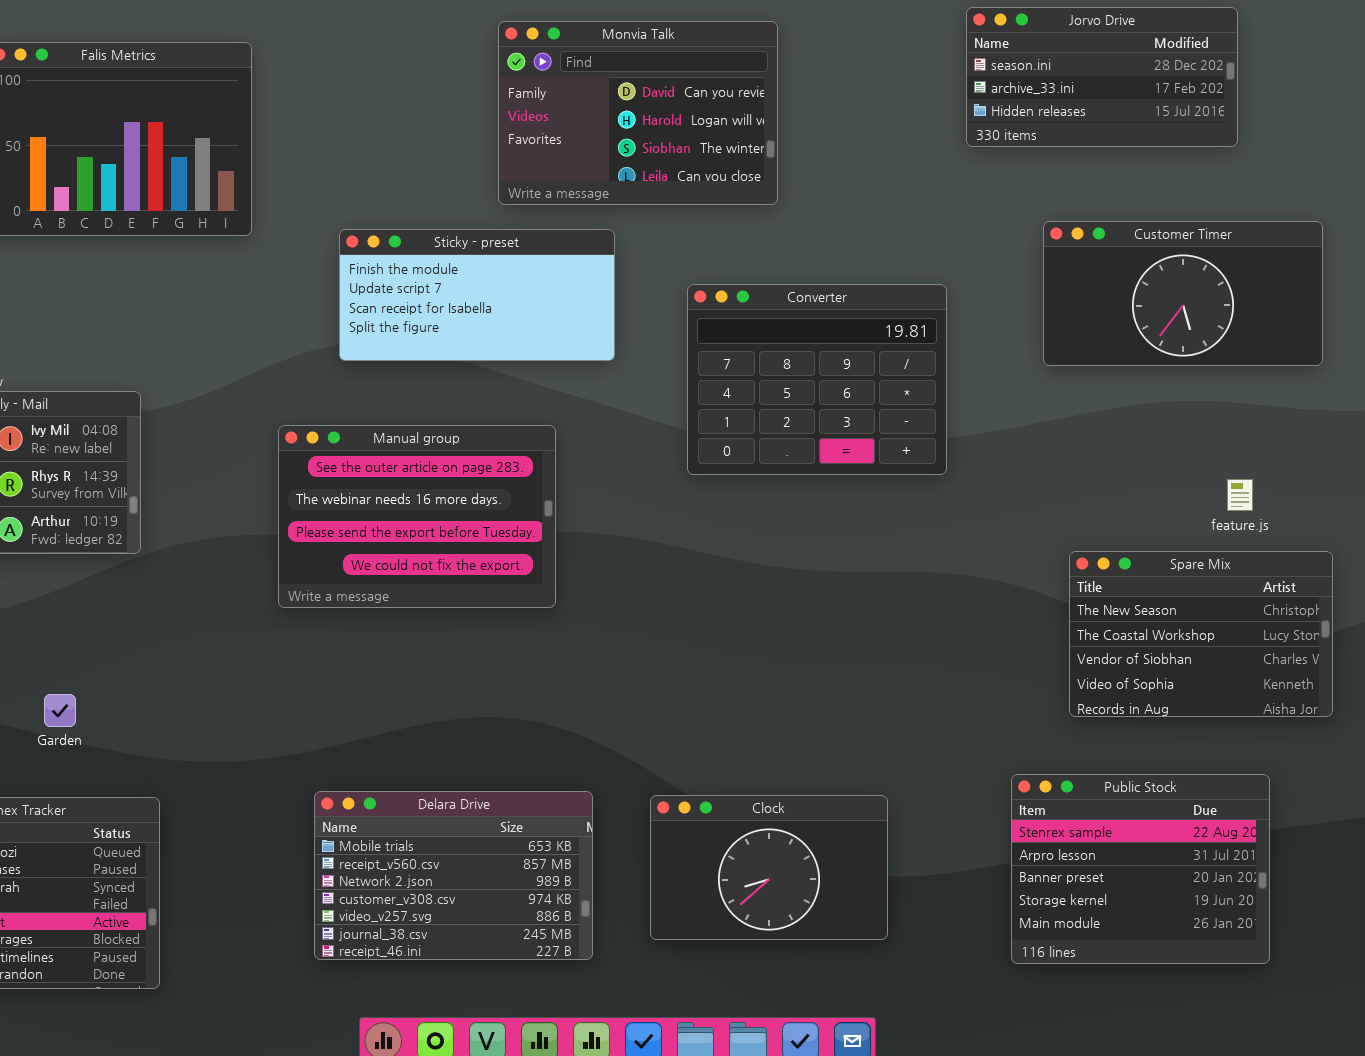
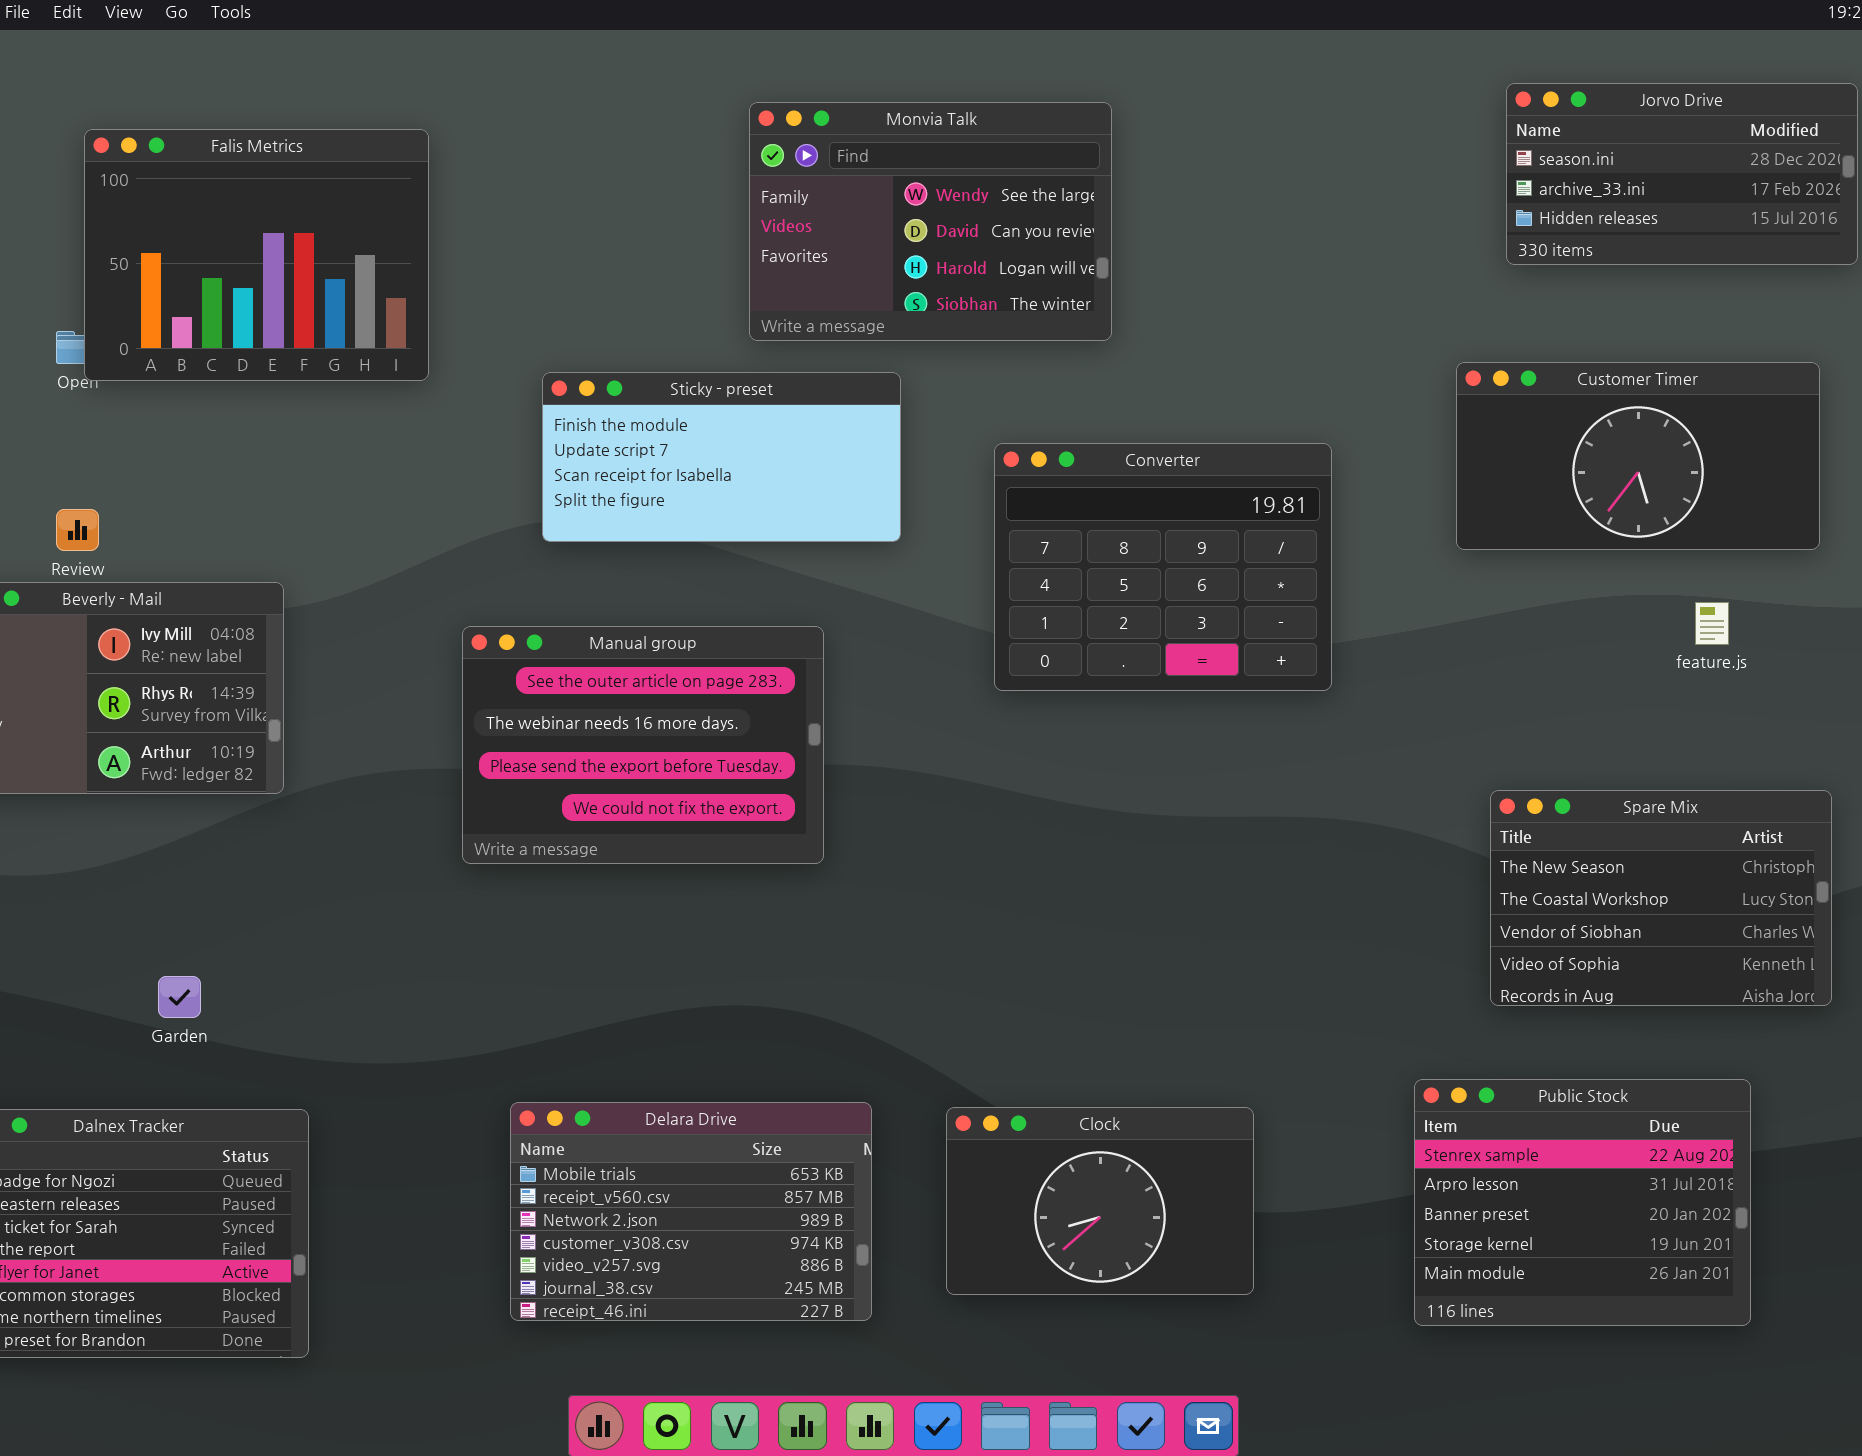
Jorvo Drive: [966,7,1238,147] -> [1506,83,1858,265], moved
Monvia Talk: [498,21,778,205] -> [749,102,1112,341], scrolled up 1 row
feature.js: [1227,479,1253,511] -> [1695,602,1729,645], moved

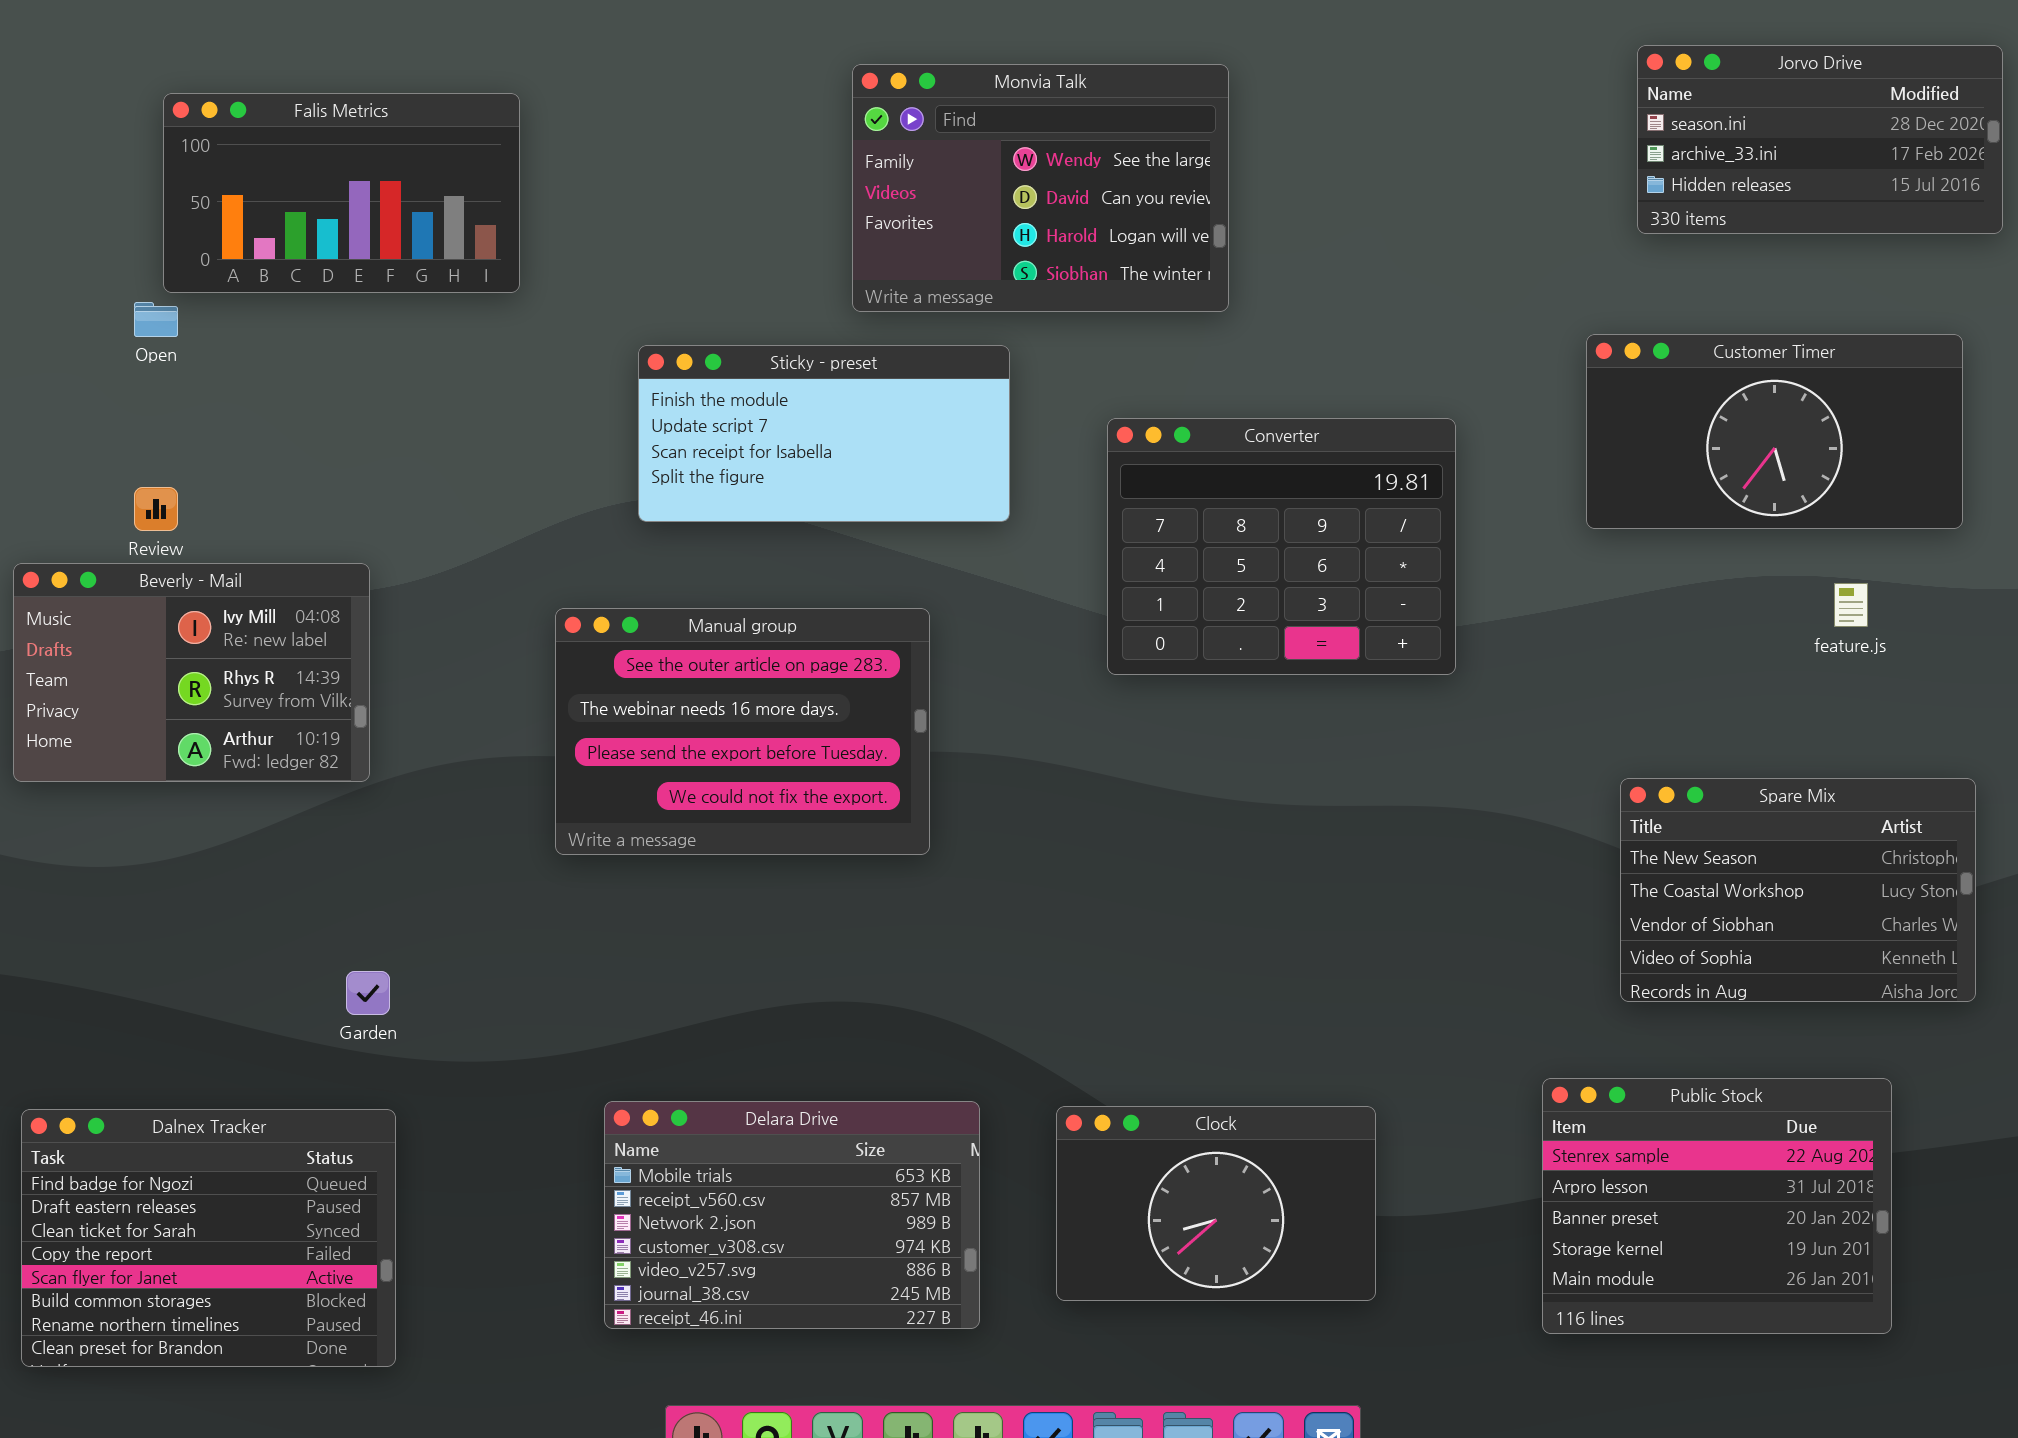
Falis Metrics: [84,129,429,381] -> [163,93,520,293], resized
Garden: [158,976,201,1018] -> [346,971,390,1015], moved

